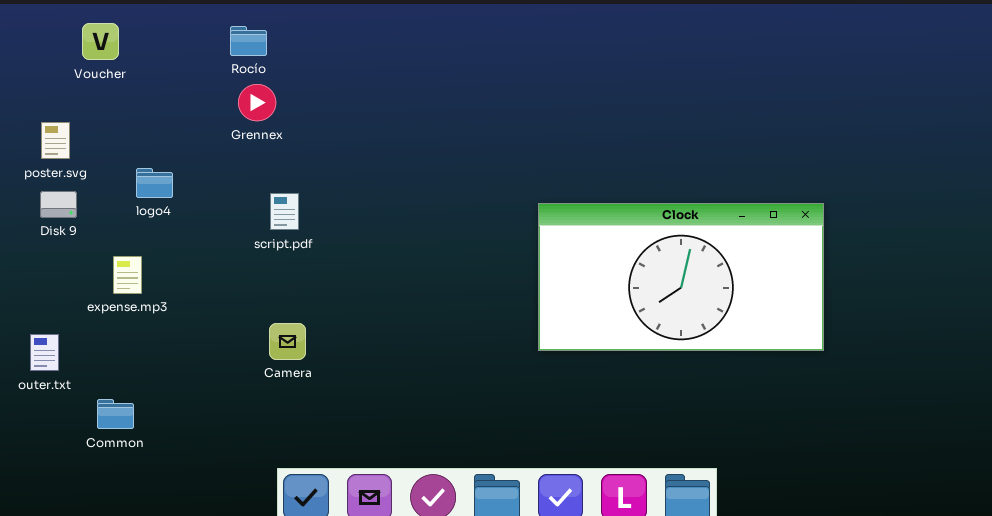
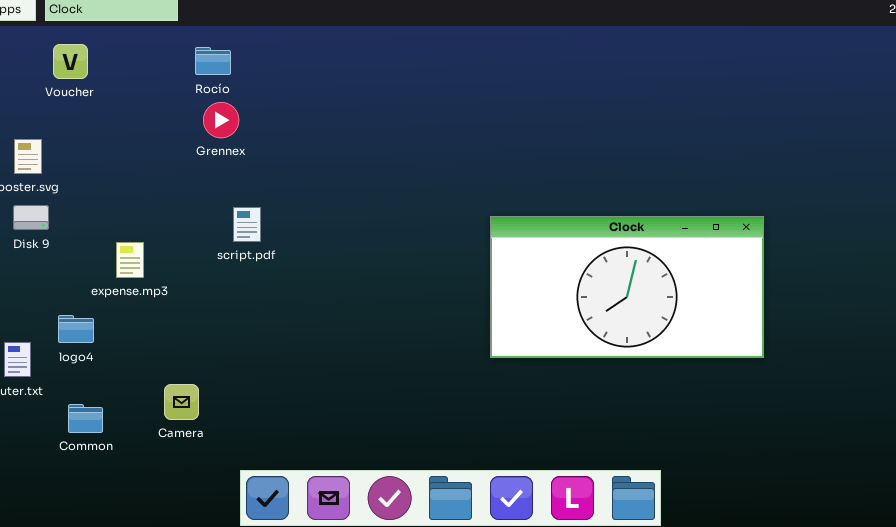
logo4: [136,168,173,198] -> [58,315,94,343], moved
expense.mp3: [113,256,142,294] -> [116,242,144,278], moved
Camera: [269,323,306,360] -> [164,384,199,420], moved

